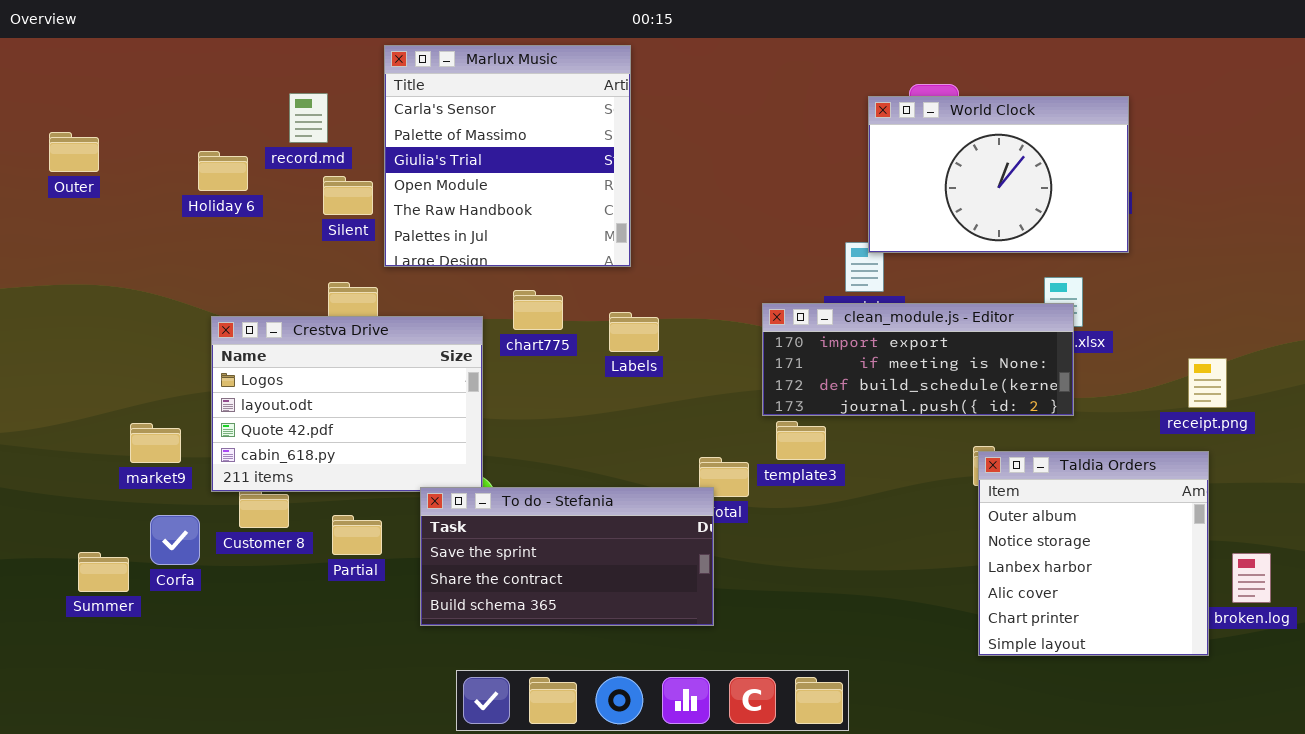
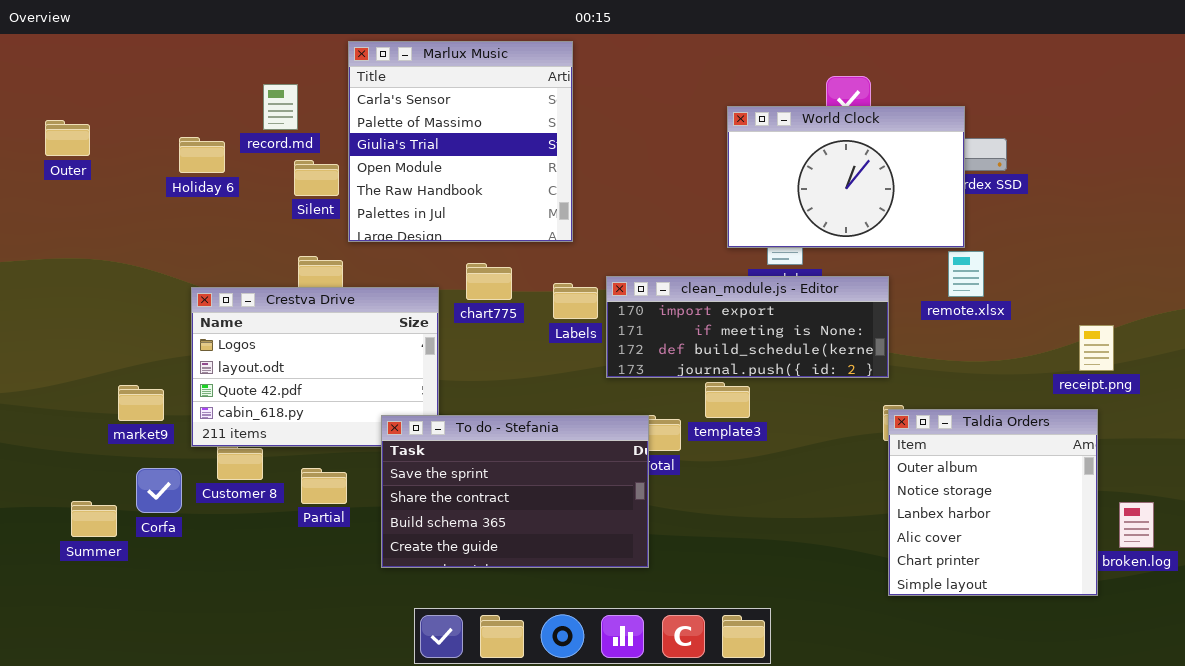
World Clock: [868,96,1129,253] -> [727,106,965,248], moved
clean_module.js - Editor: [762,303,1074,416] -> [606,276,889,378], moved
To do - Stefania: [420,487,714,626] -> [381,415,649,568], resized

